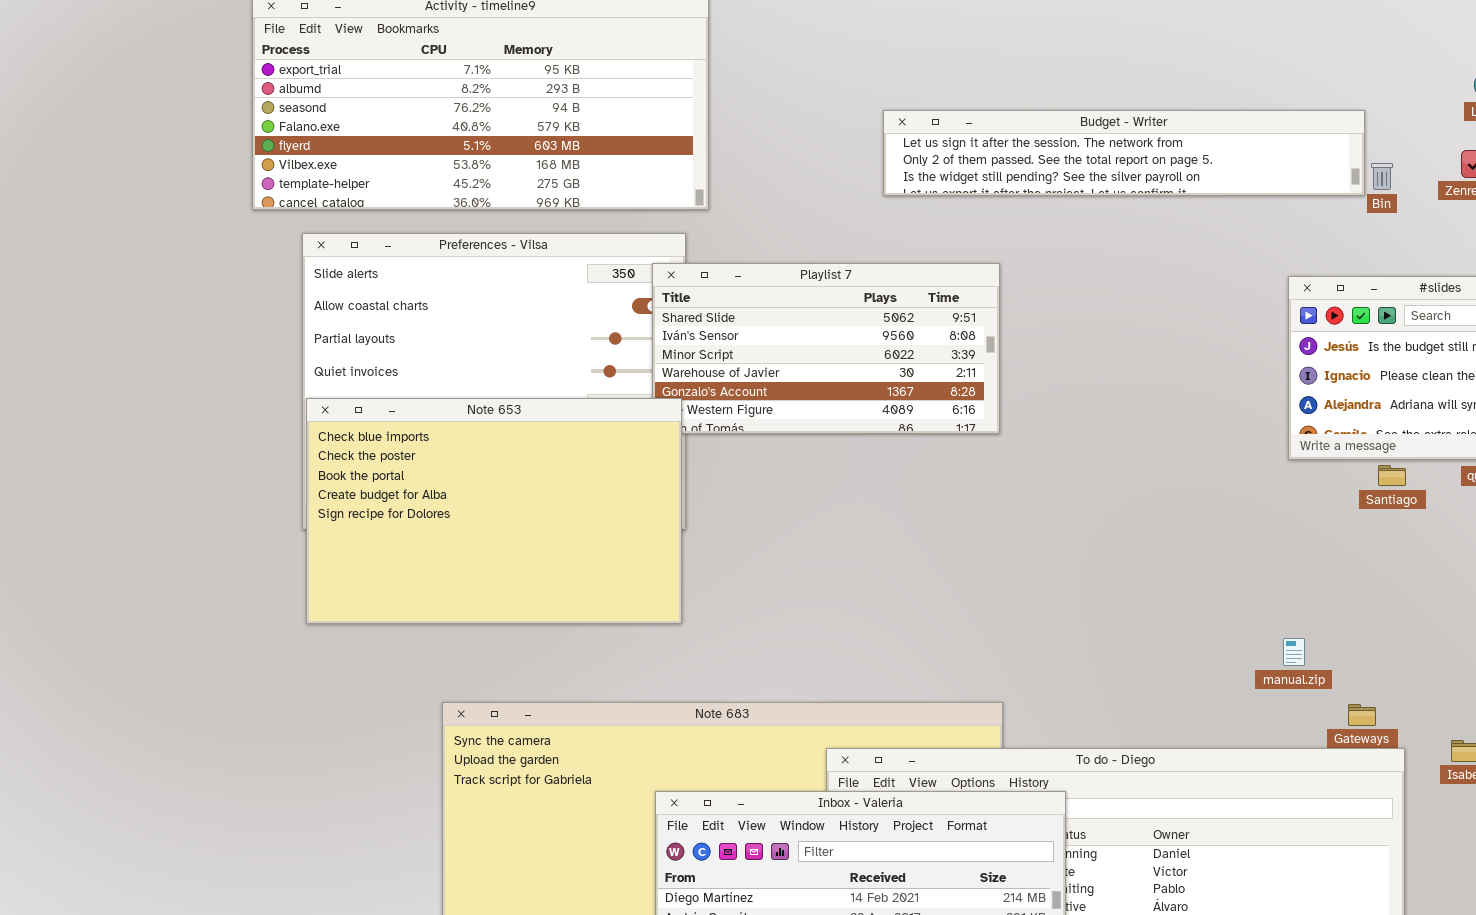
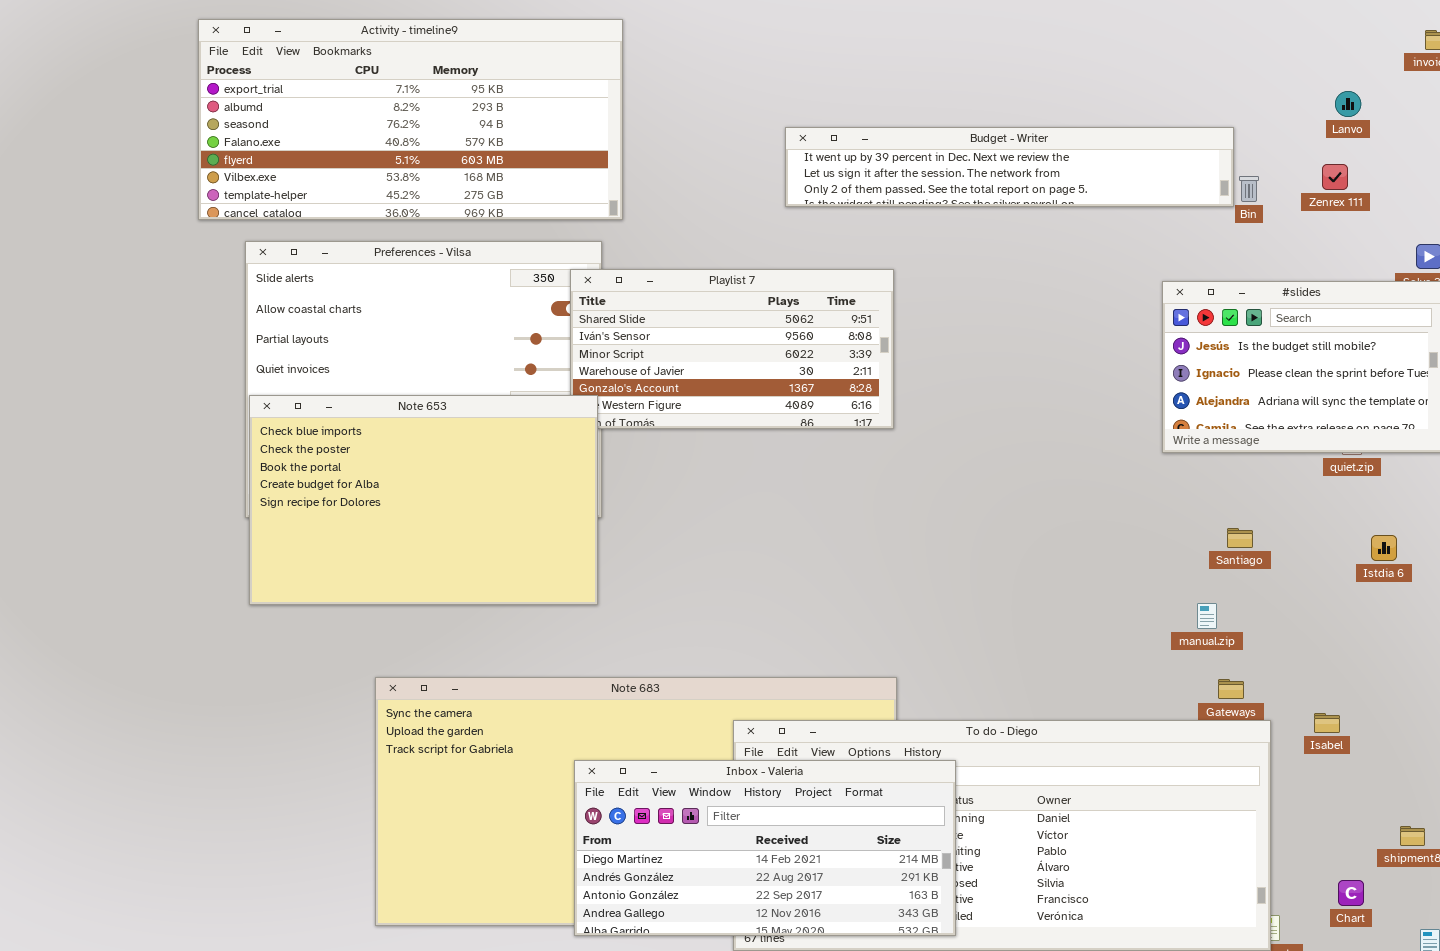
Budget - Writer: [883,110,1365,196] -> [785,127,1234,207], scrolled up 1 row
Santiago: [1378,465,1406,486] -> [1227,528,1253,548], moved
manual.zip: [1283,638,1305,666] -> [1197,603,1217,629], moved

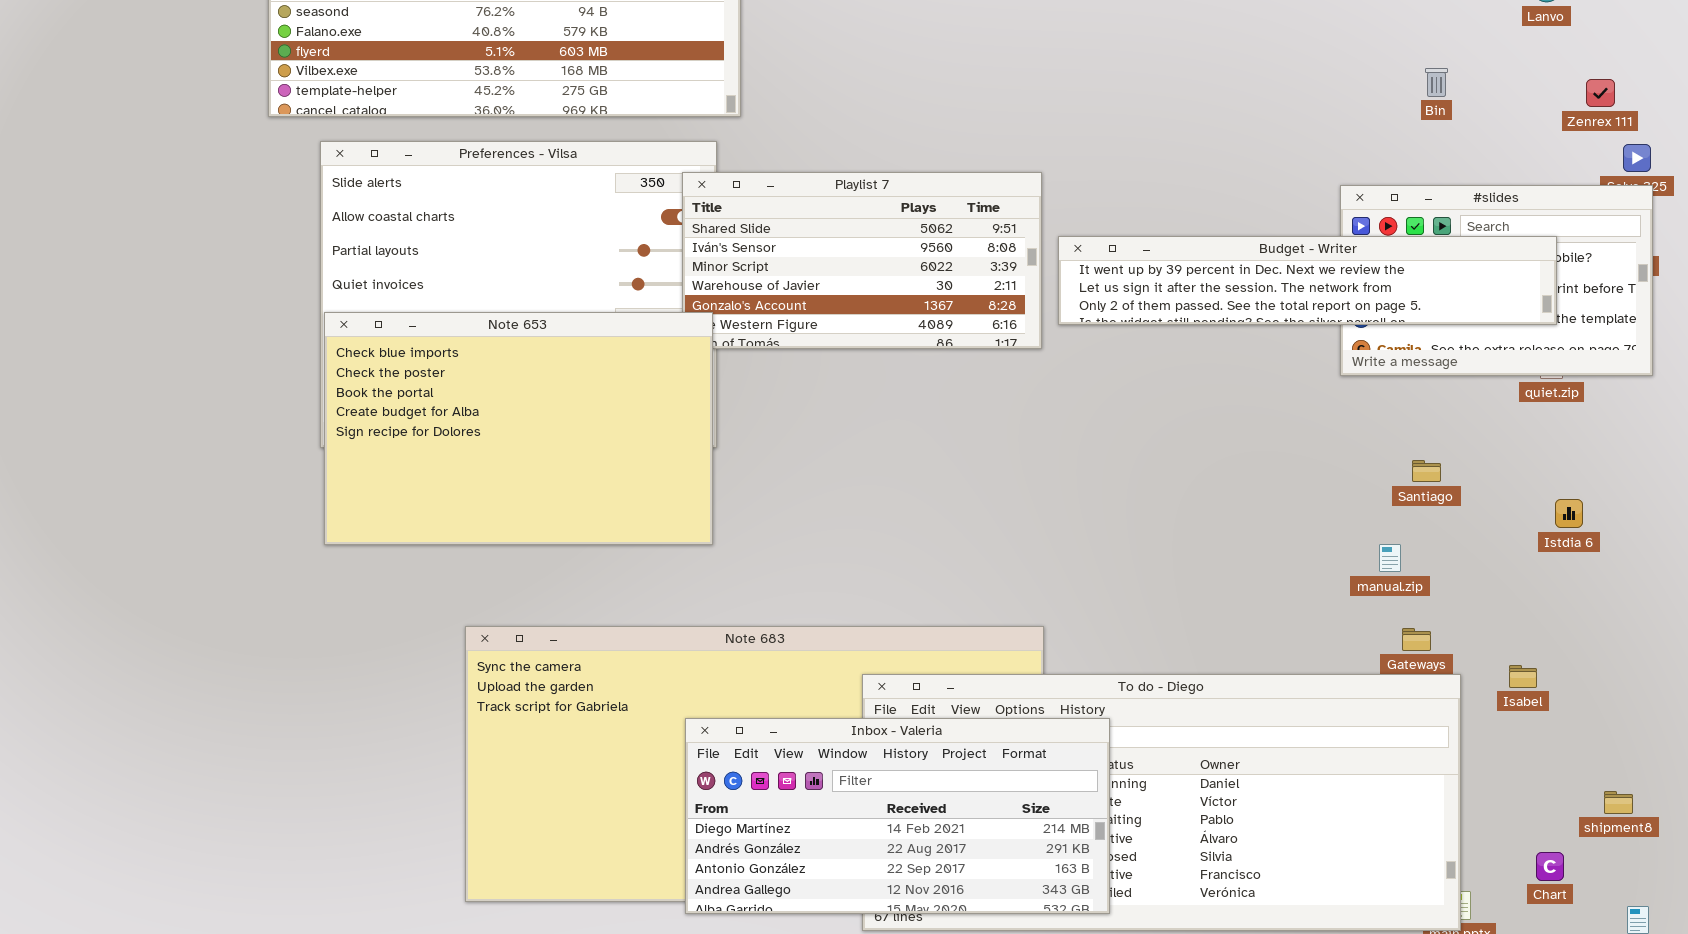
Budget - Writer: [785,127,1234,207] -> [1058,236,1557,325], moved
Zenrex 111: [1322,164,1348,190] -> [1586,79,1615,107], moved
Istdia 6: [1371,535,1397,561] -> [1555,499,1583,528], moved

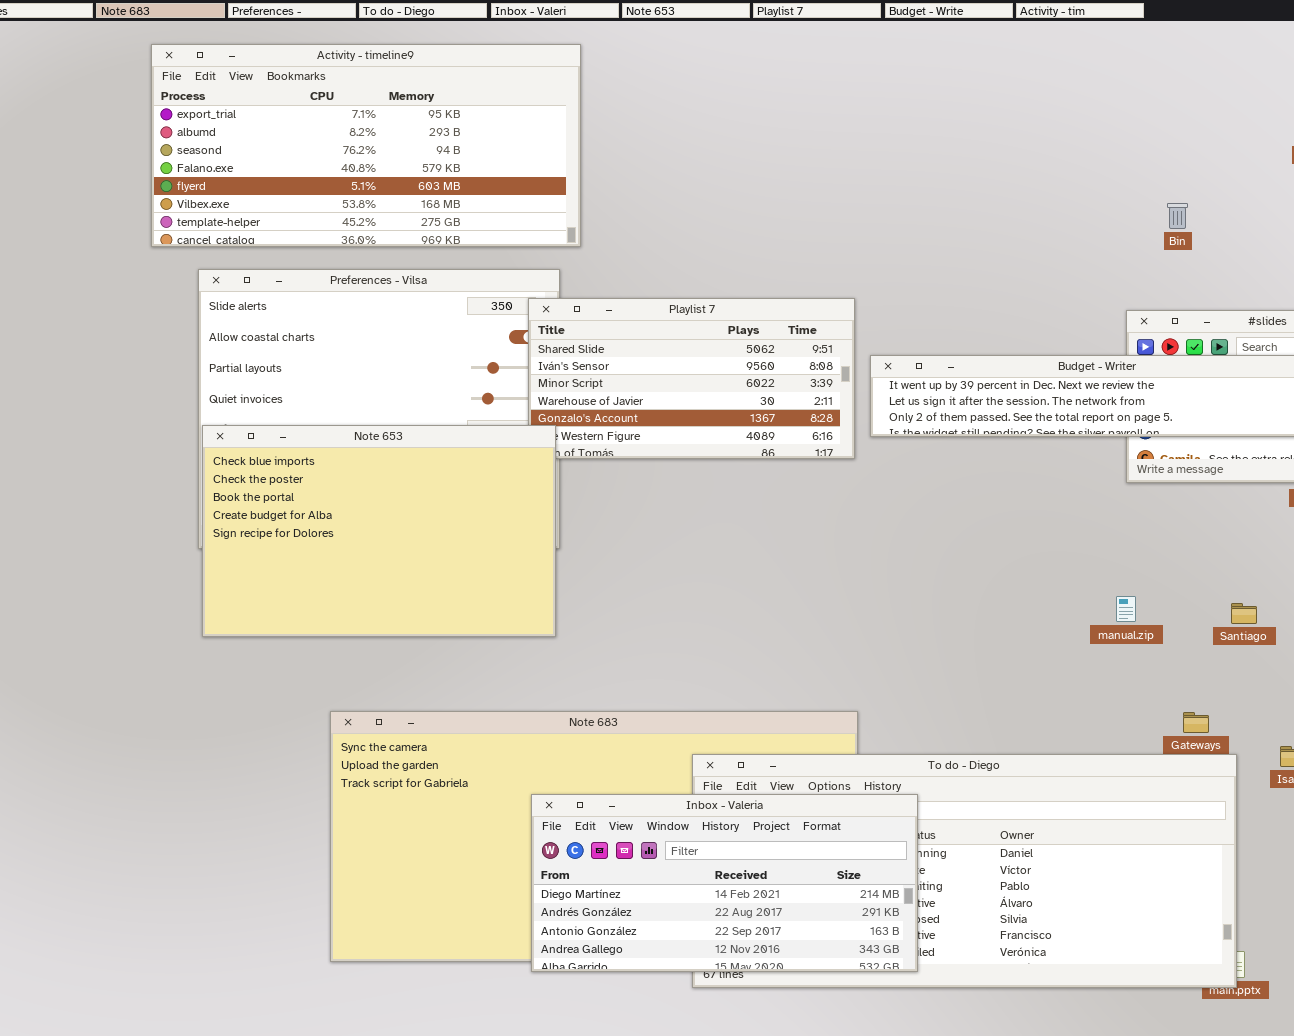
Bin: [1425,68,1448,97] -> [1167,203,1188,229], moved
Santiago: [1412,460,1441,482] -> [1231,603,1257,624], moved
manual.zip: [1379,544,1401,572] -> [1116,596,1136,622], moved

